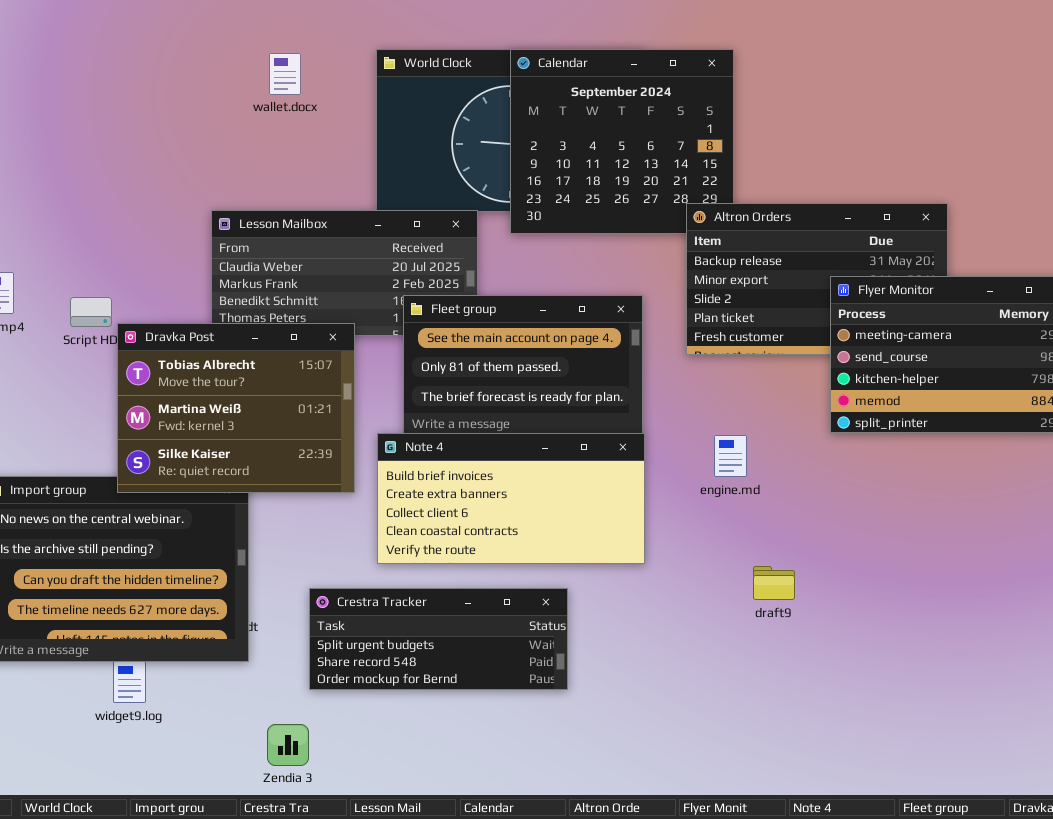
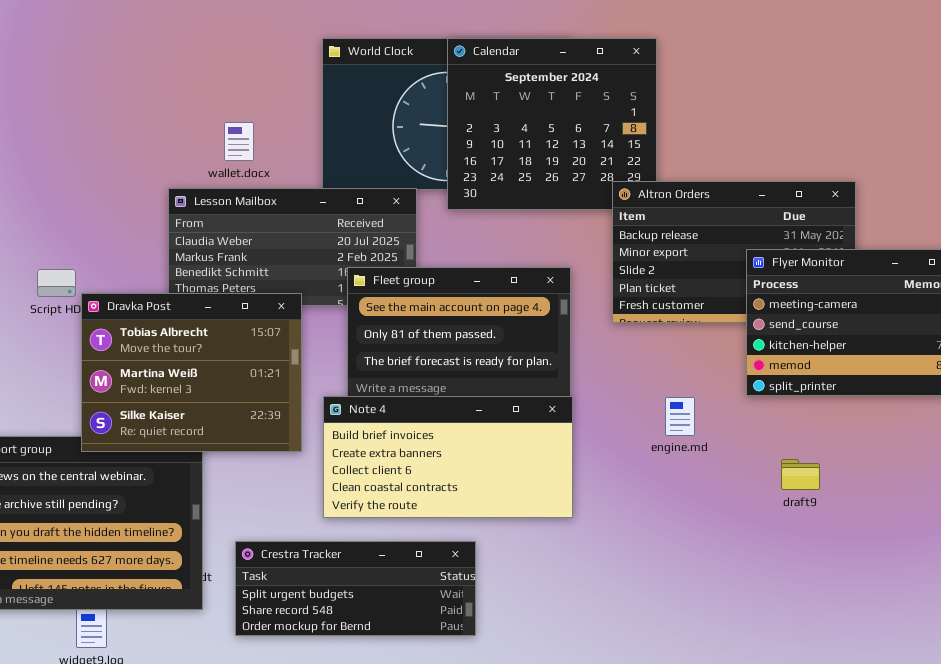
wallet.docx: [269,53,301,95] -> [224,122,254,161], moved
engine.md: [714,435,747,477] -> [665,397,695,436], moved
draft9: [753,566,795,600] -> [781,459,820,490], moved
Crestra Tracker: [309,588,568,690] -> [235,541,476,636], moved

